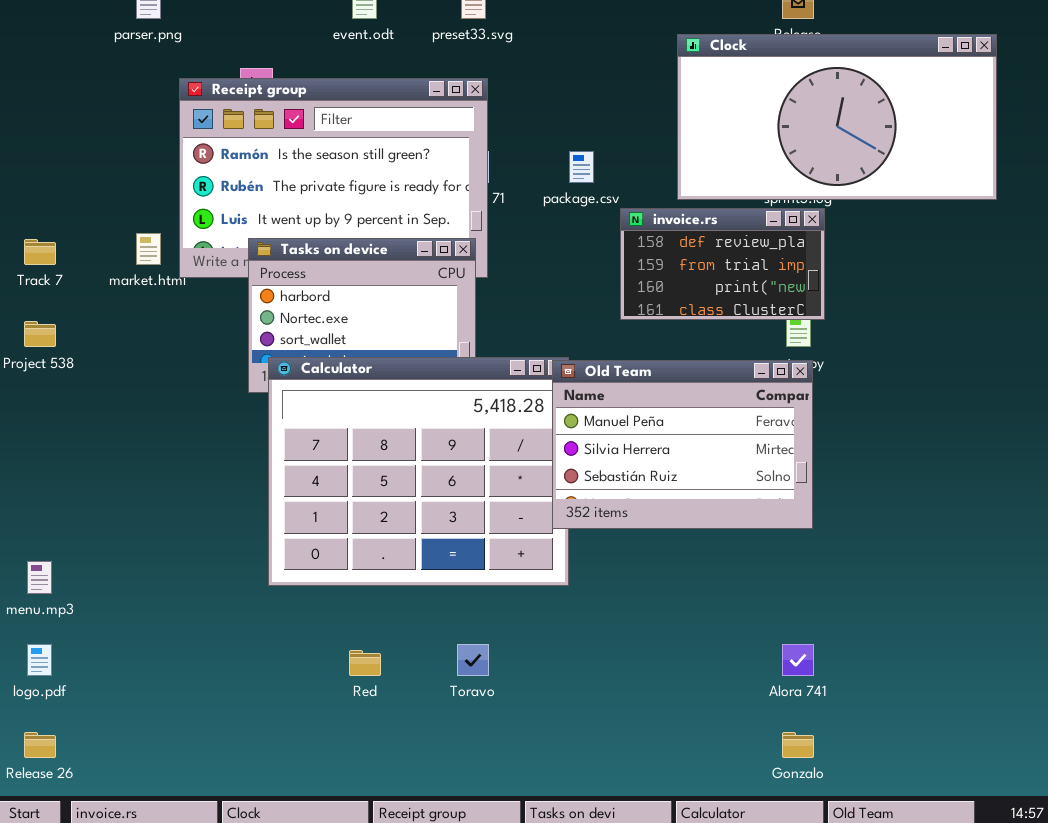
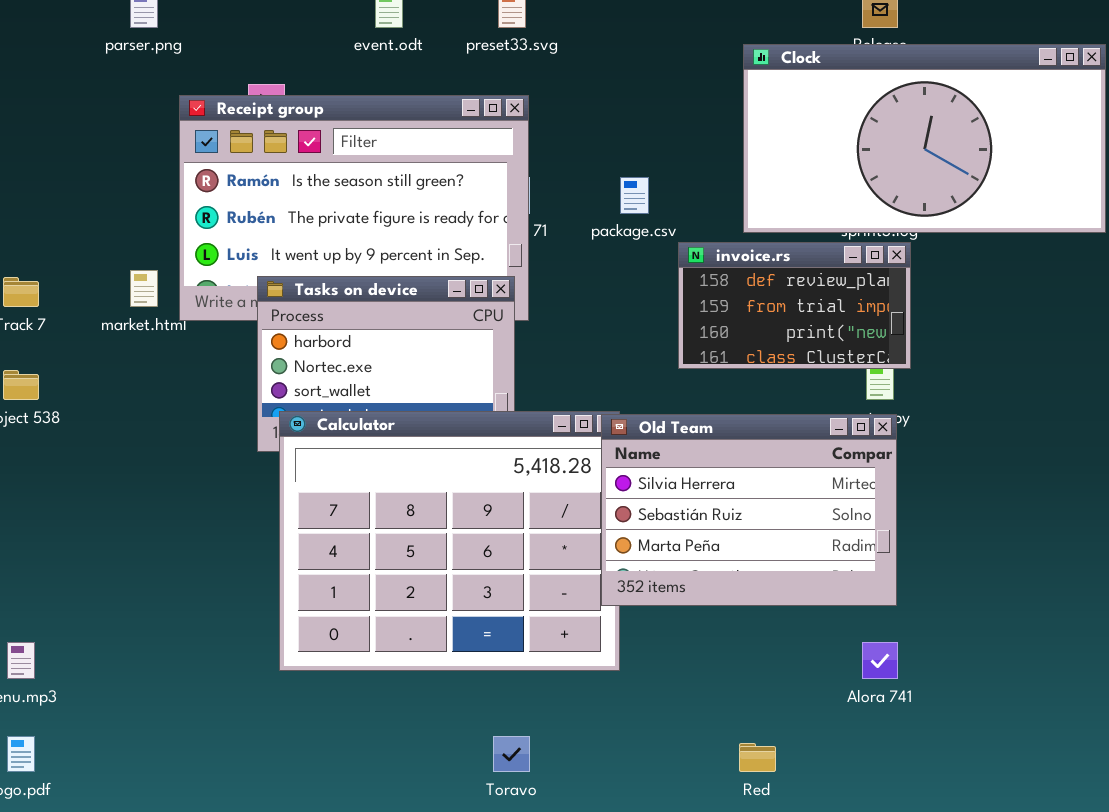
Old Team: [552,360,813,529] -> [601,414,897,606], scrolled down 1 row
Alora 741: [782,644,814,676] -> [862,642,898,679], moved
Red: [349,650,381,676] -> [739,743,776,772], moved

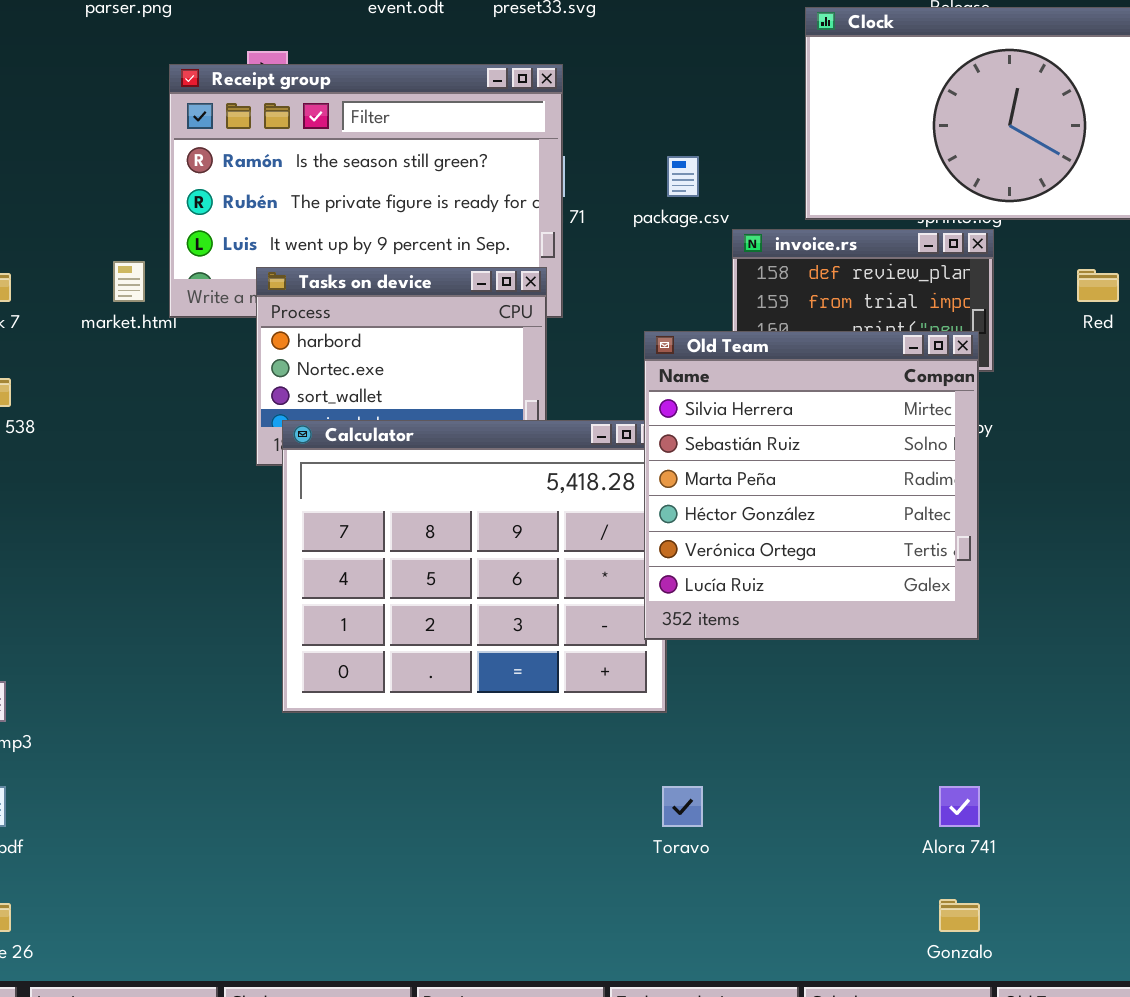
Old Team: [601,414,897,606] -> [644,331,979,640], resized
Alora 741: [862,642,898,679] -> [939,786,980,827], moved
Toravo: [493,736,530,772] -> [662,786,703,827], moved
Red: [739,743,776,772] -> [1077,269,1119,302], moved

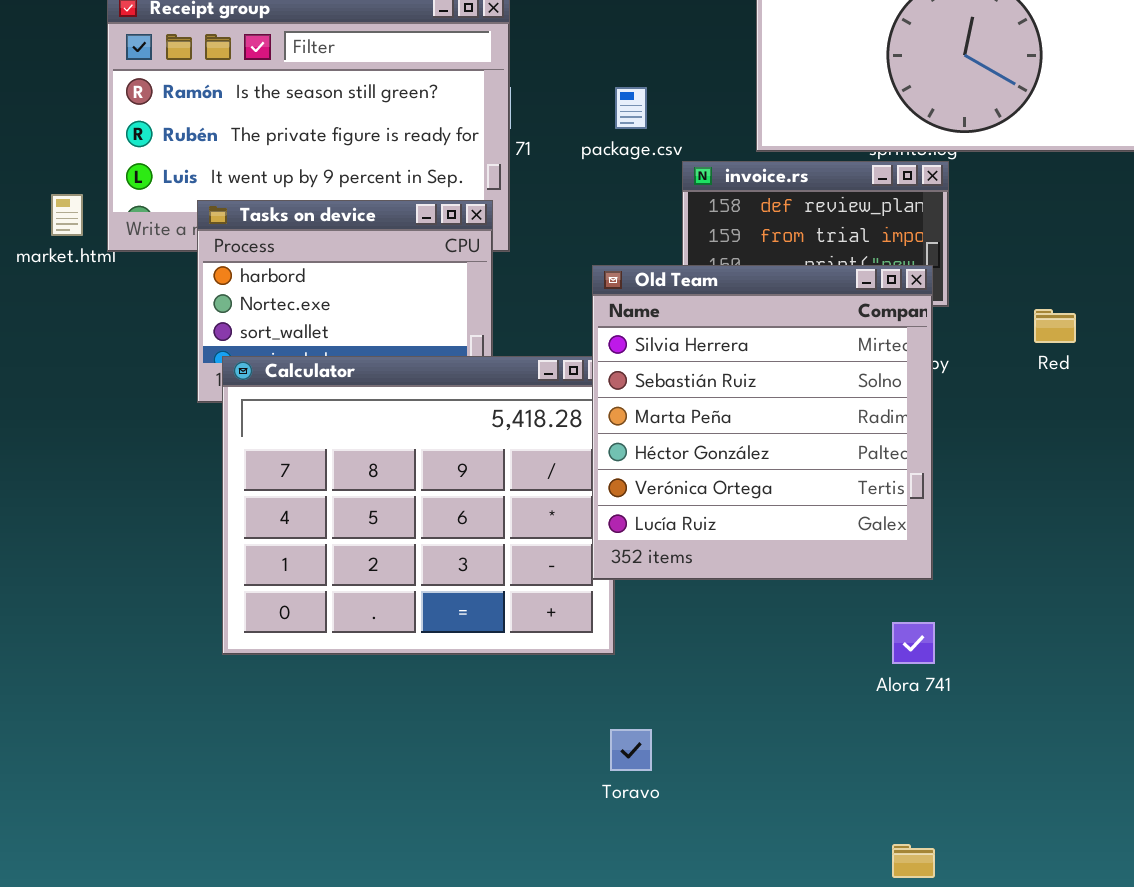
Red: [1077,269,1119,302] -> [1034,309,1076,343], moved
Alora 741: [939,786,980,827] -> [892,622,935,664], moved

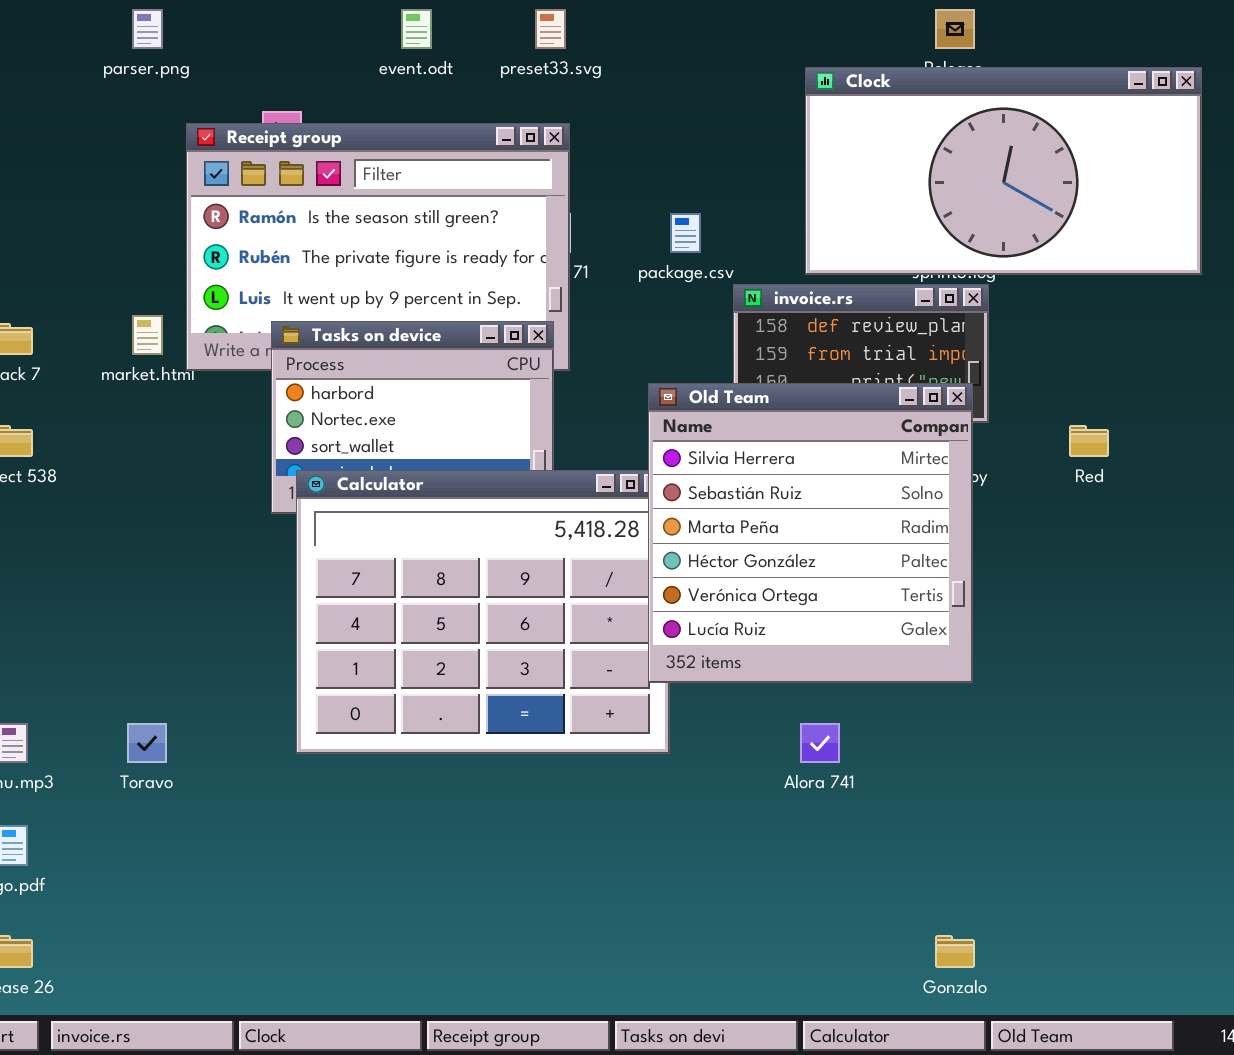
Alora 741: [892,622,935,664] -> [800,723,840,763], moved
Toravo: [610,729,652,771] -> [127,723,167,763], moved

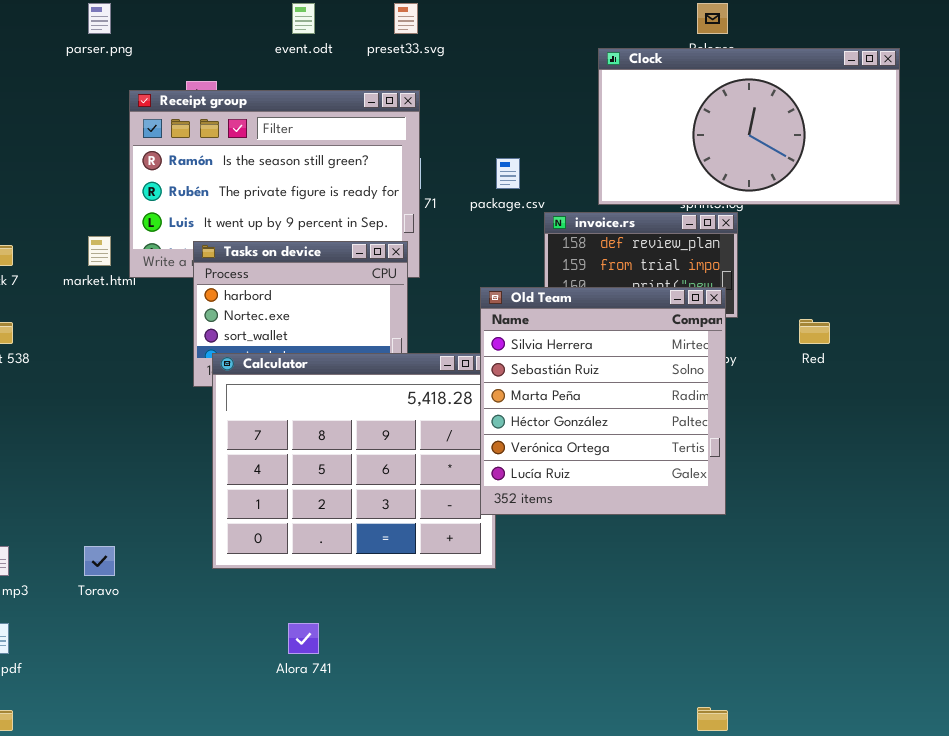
Alora 741: [800,723,840,763] -> [288,623,319,654], moved

